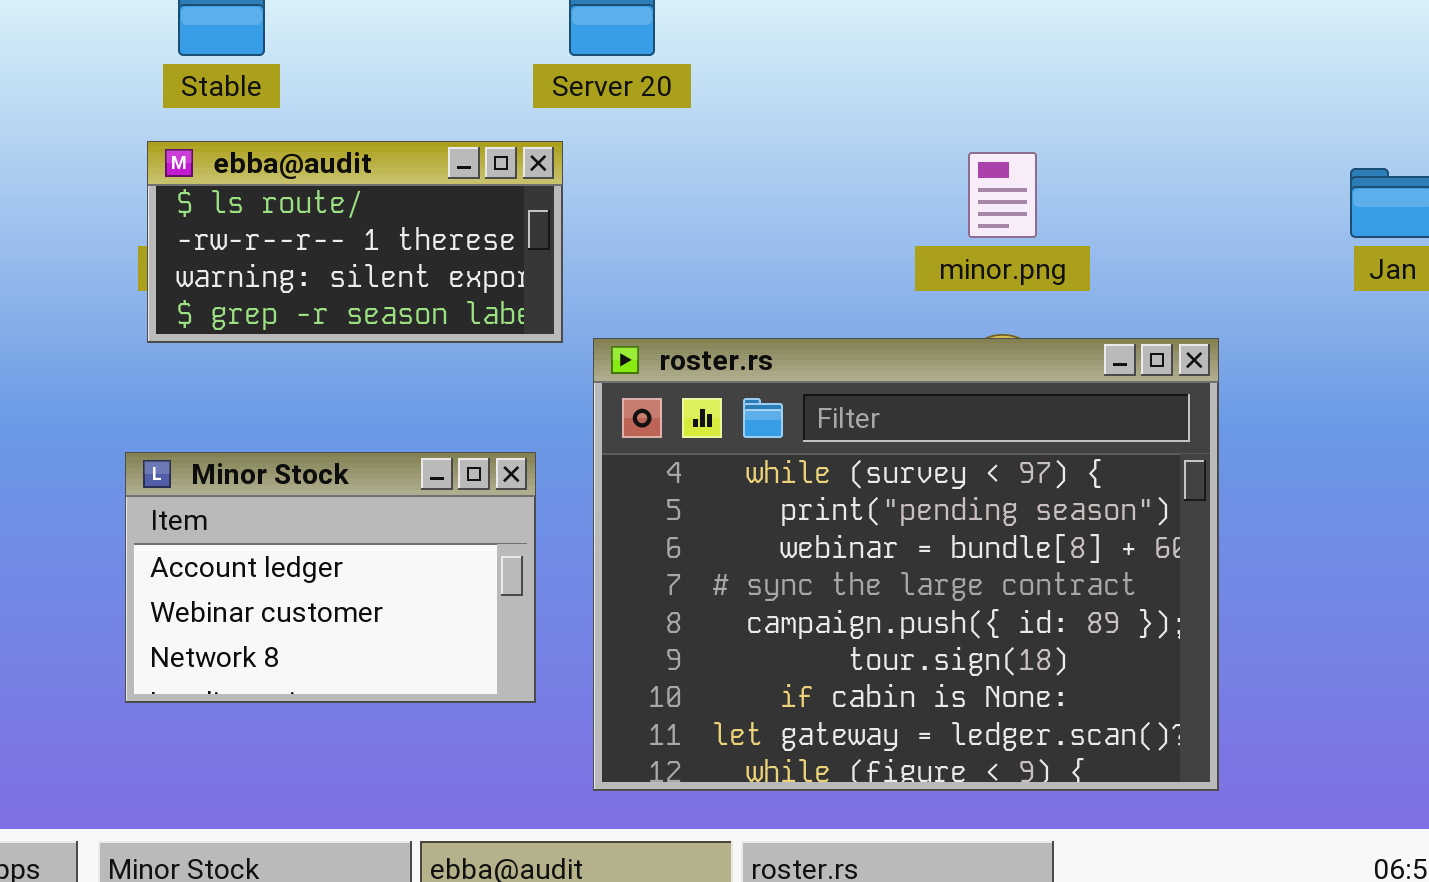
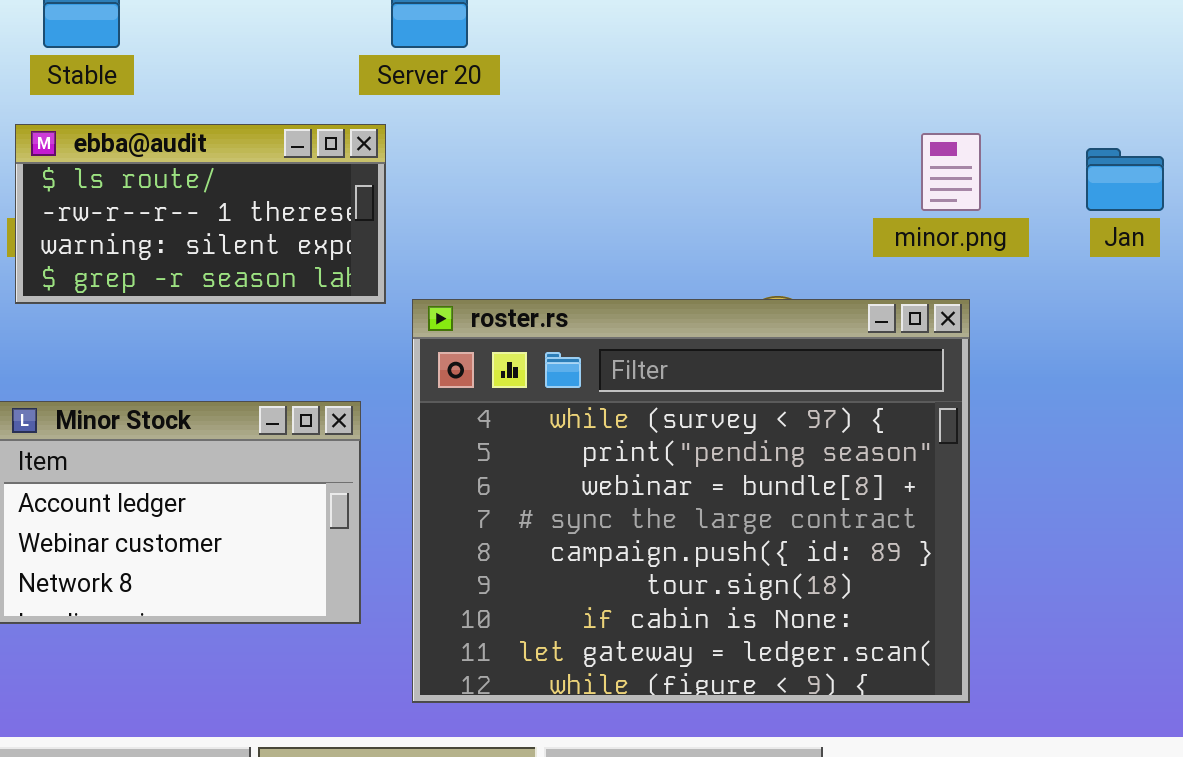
minor.png: [968,152,1037,238] -> [921,133,981,211], moved

